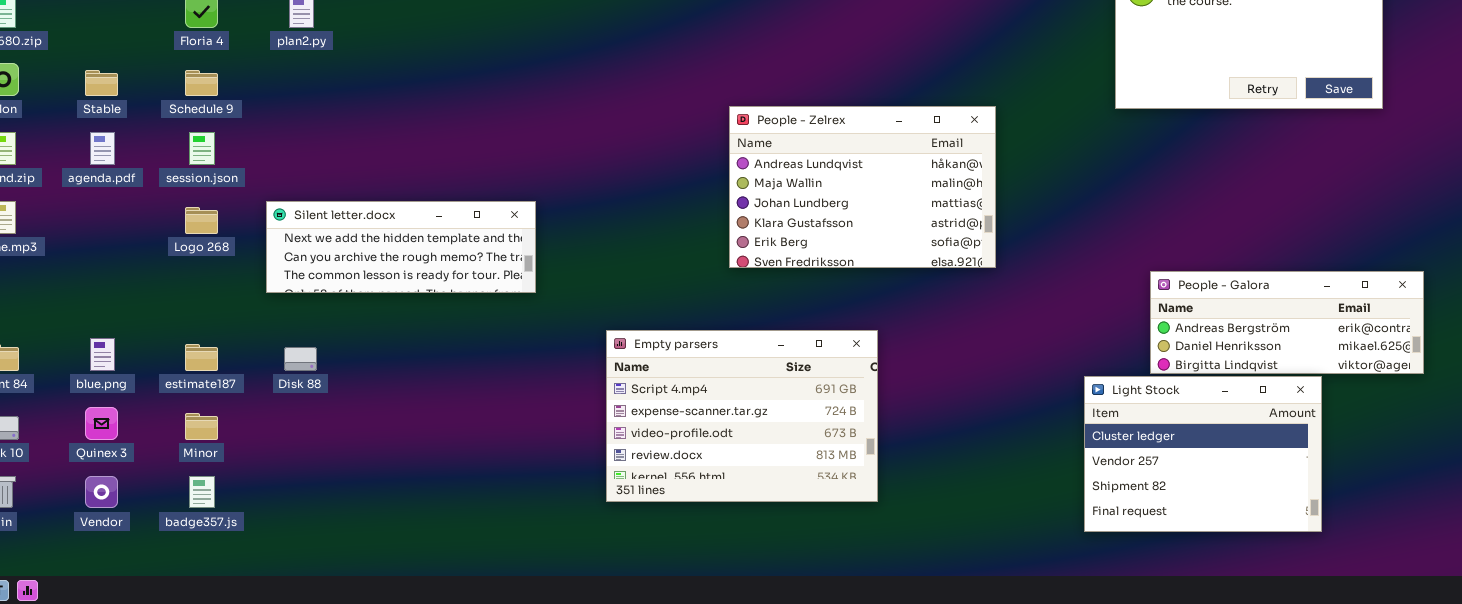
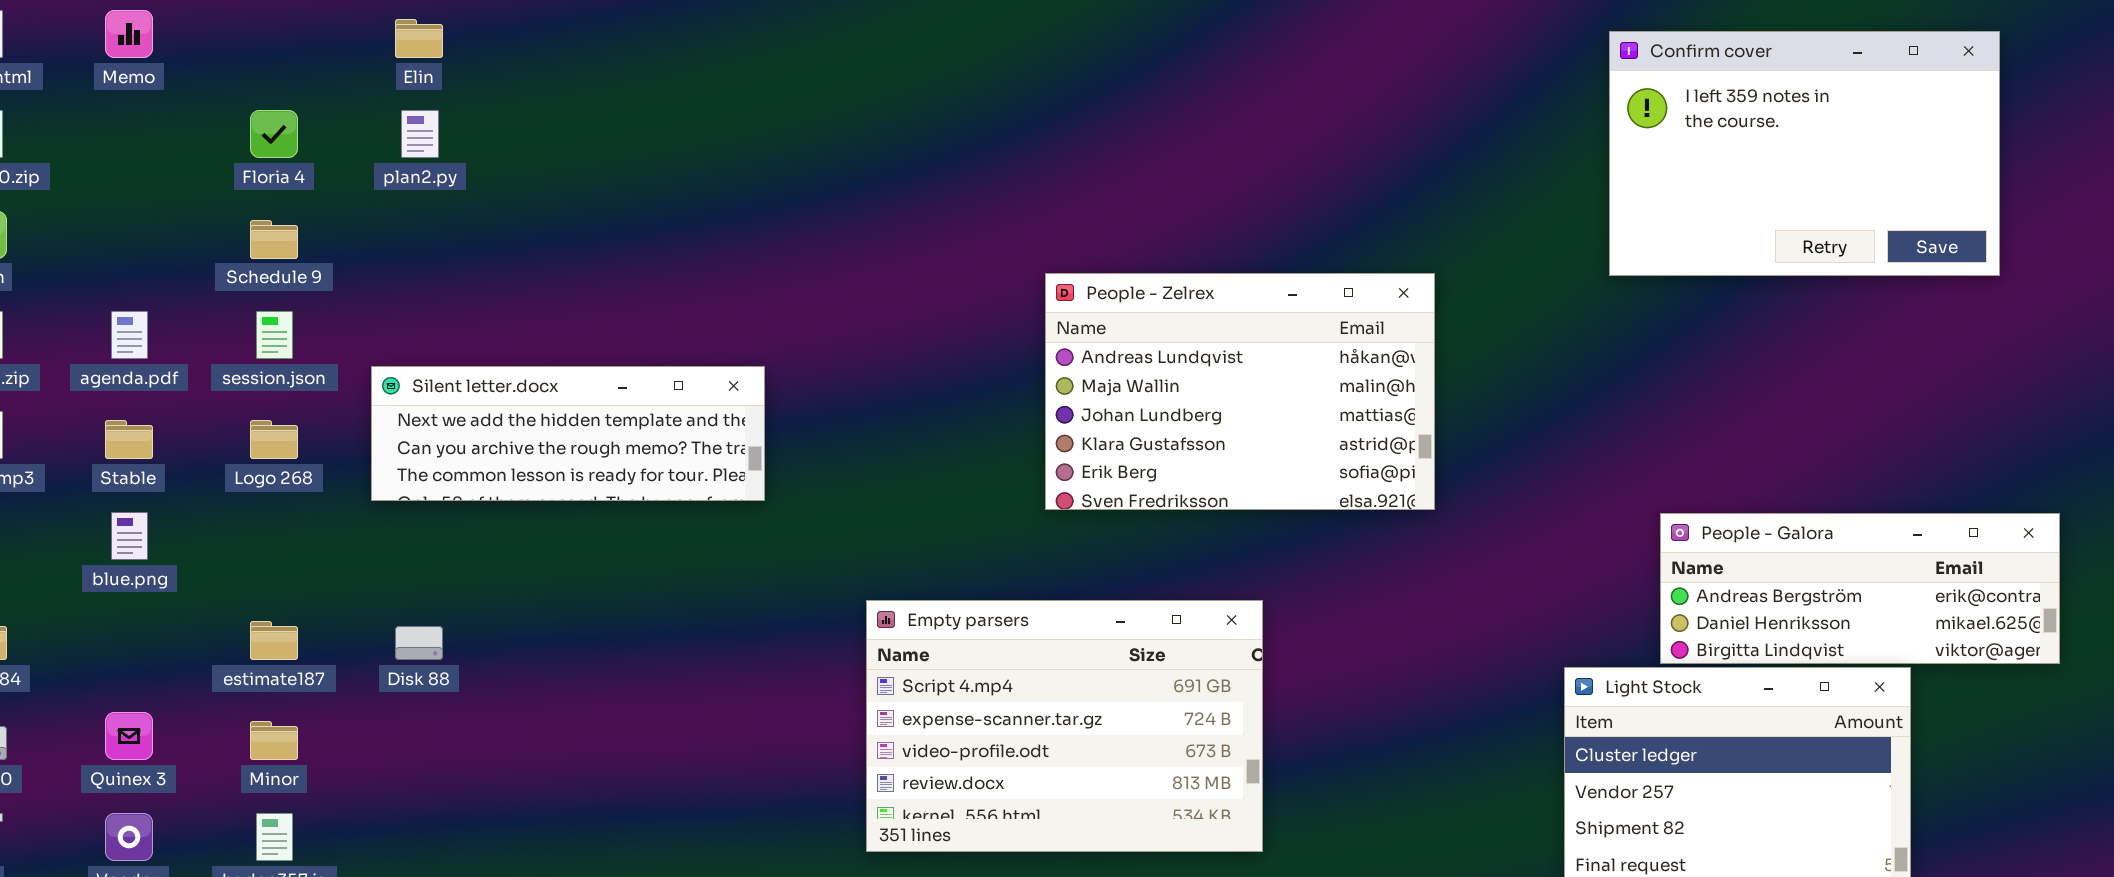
Stable: [85,70,118,96] -> [105,420,153,459], moved
Silent letter.docx: [266,201,536,293] -> [371,366,765,501], moved
blue.png: [90,338,115,371] -> [111,512,148,560], moved

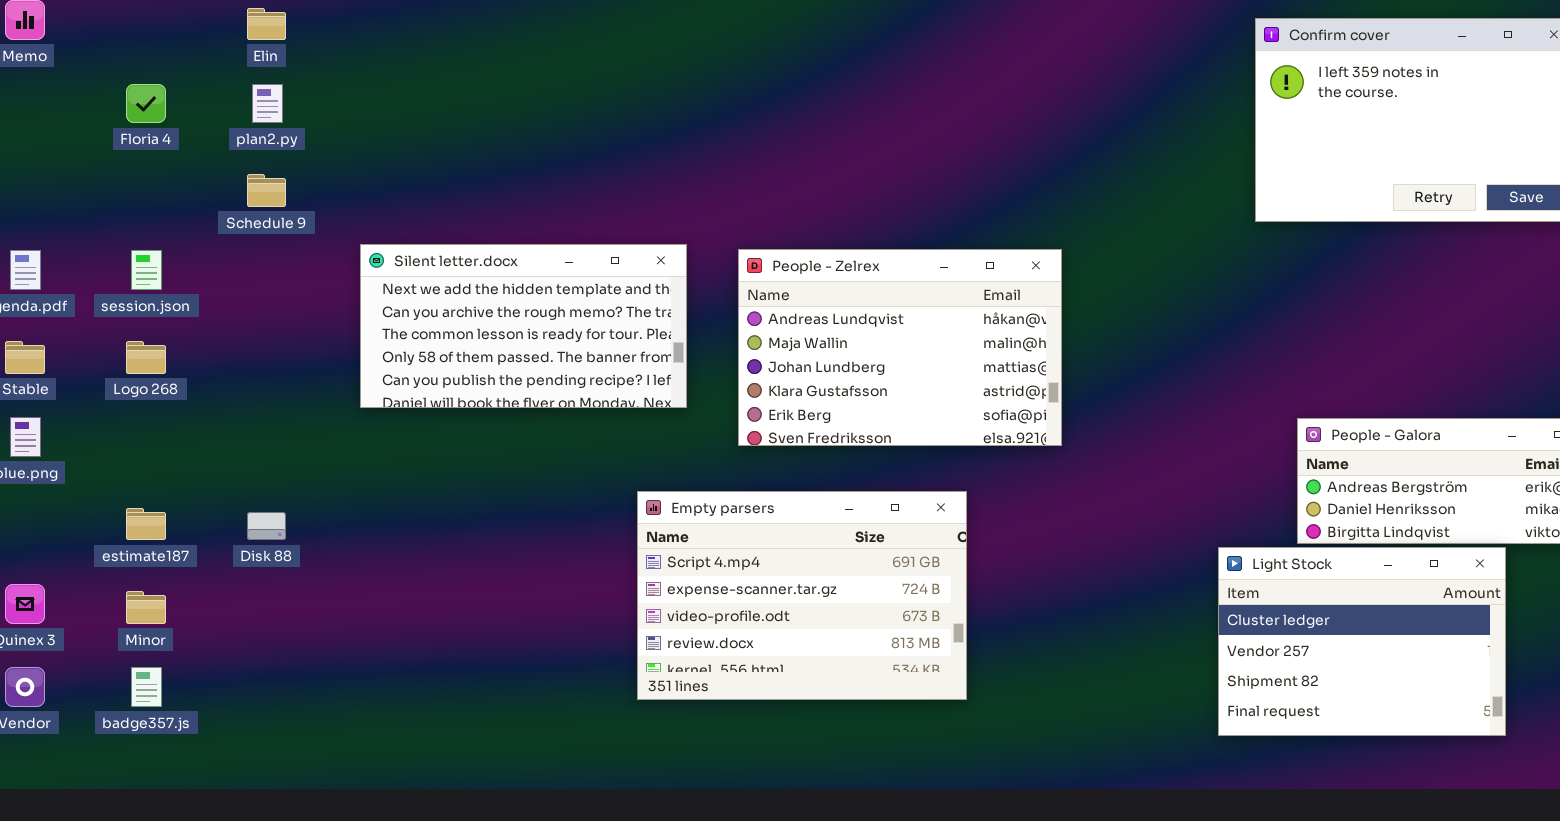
Schedule 9: [250,220,298,259] -> [247,174,286,207], moved
People - Zelrex: [1045,273,1435,510] -> [738,249,1062,446], moved
Silent letter.docx: [371,366,765,501] -> [360,244,687,408], moved, resized

